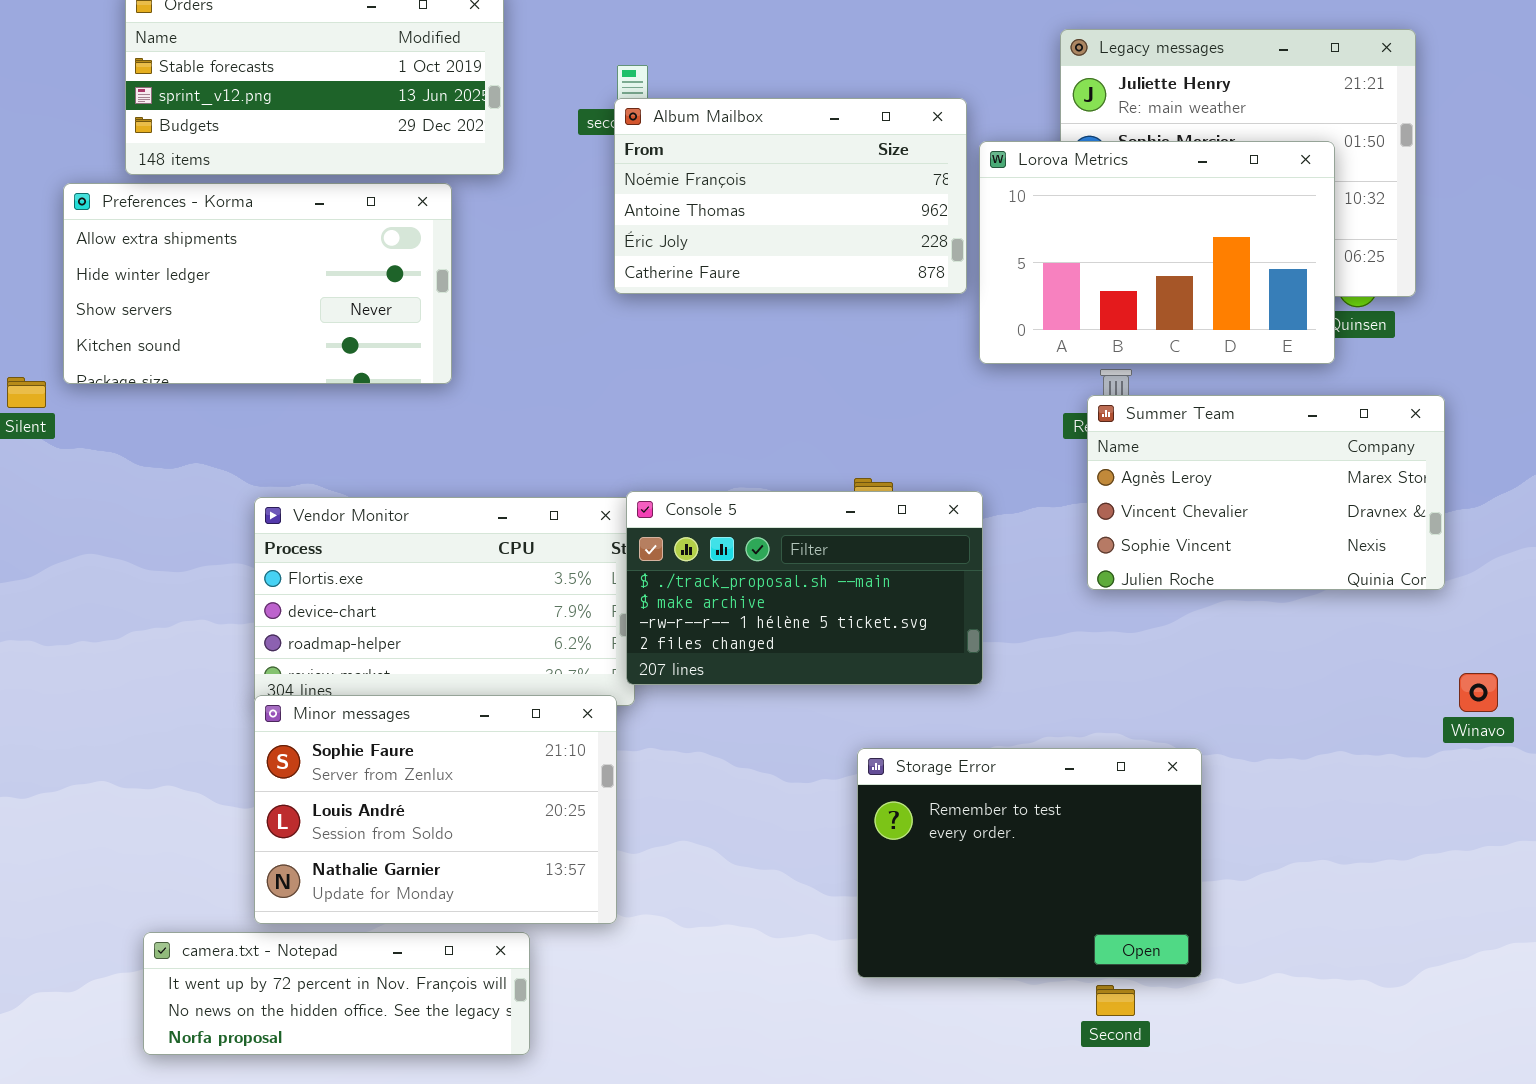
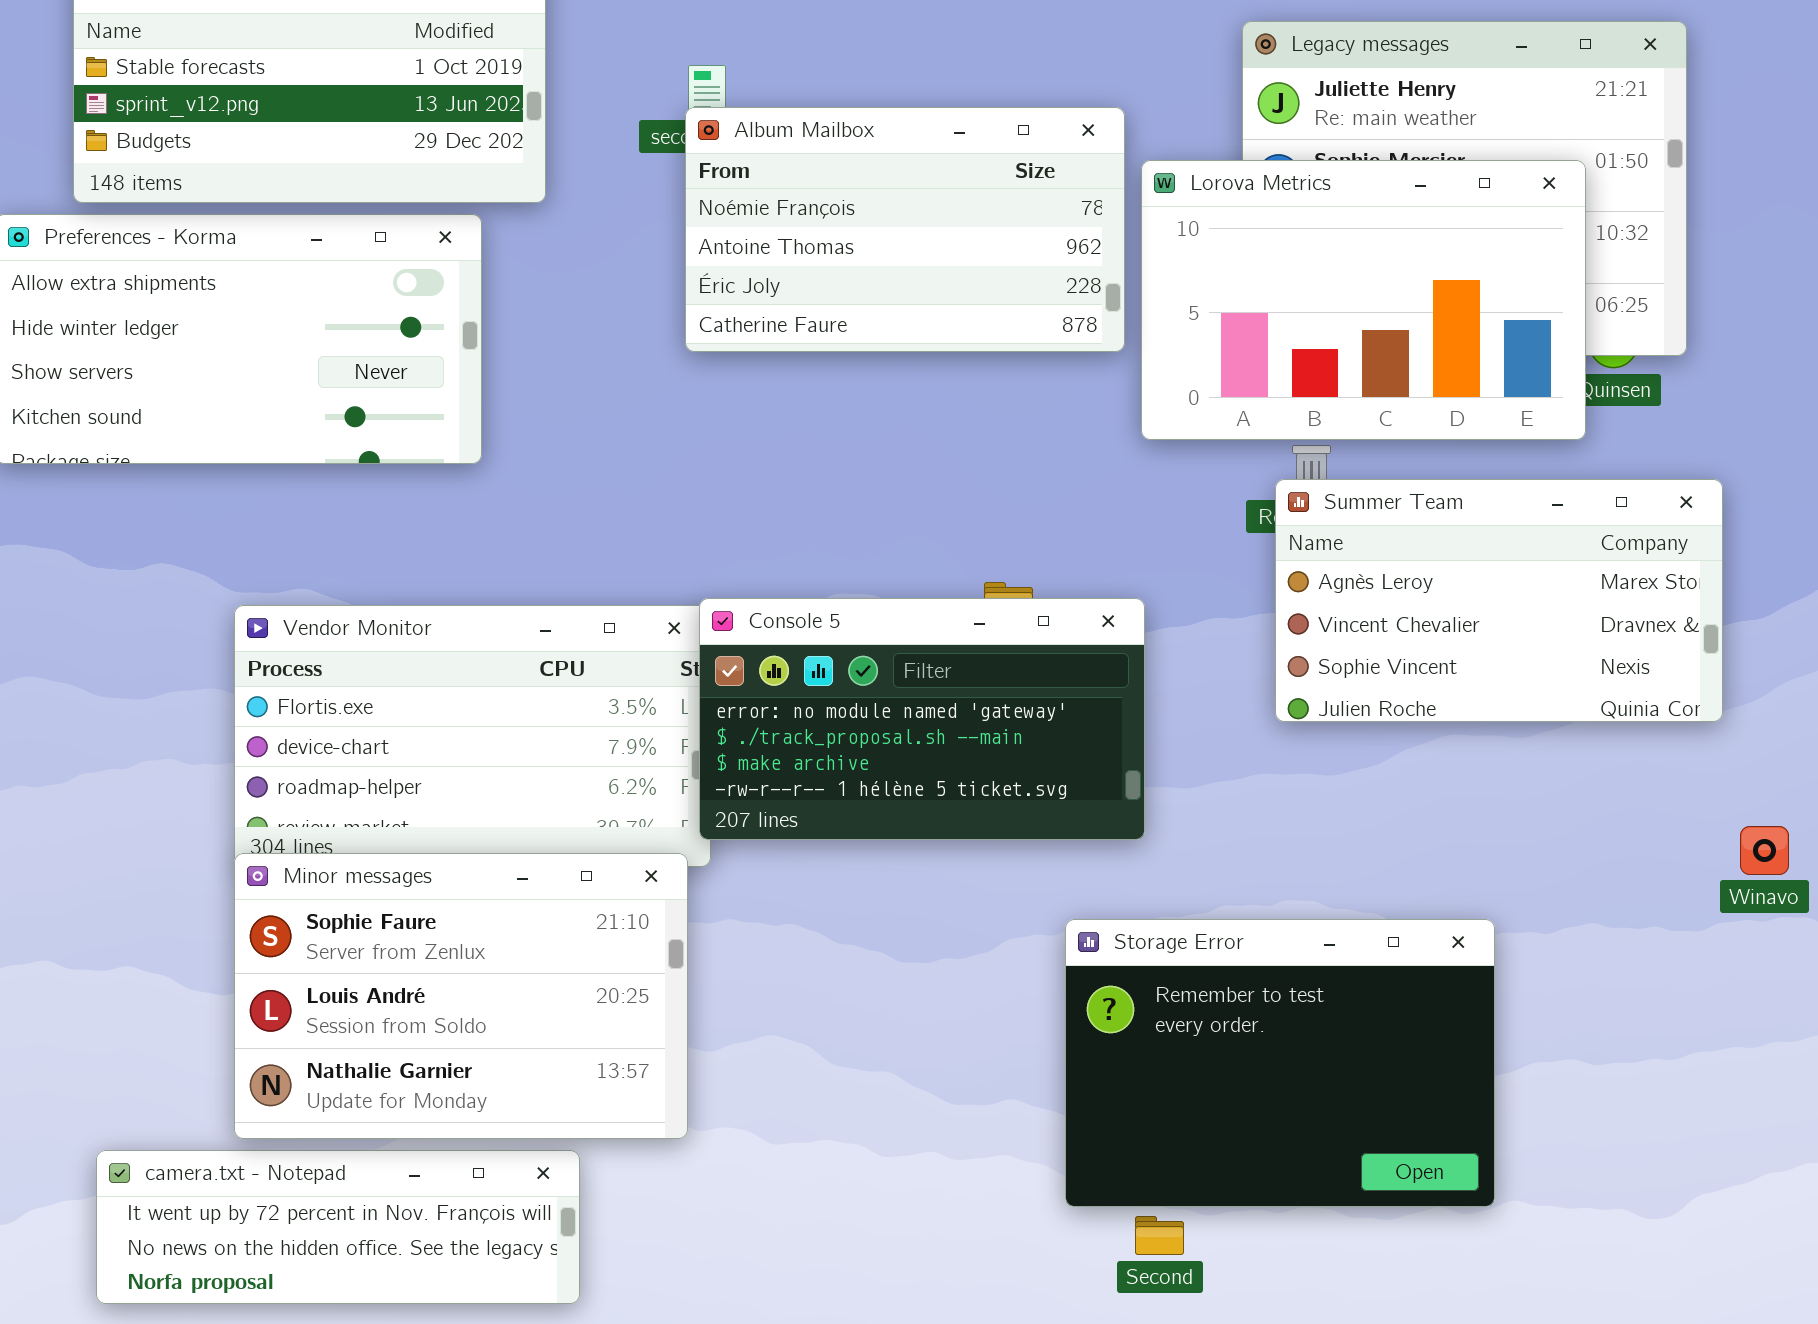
Console 5: [626,491,983,685] -> [699,598,1145,840], scrolled up 1 row
Storage Error: [857,748,1202,978] -> [1065,919,1495,1207], moved
Second: [1096,985,1135,1016] -> [1135,1216,1184,1255], moved

